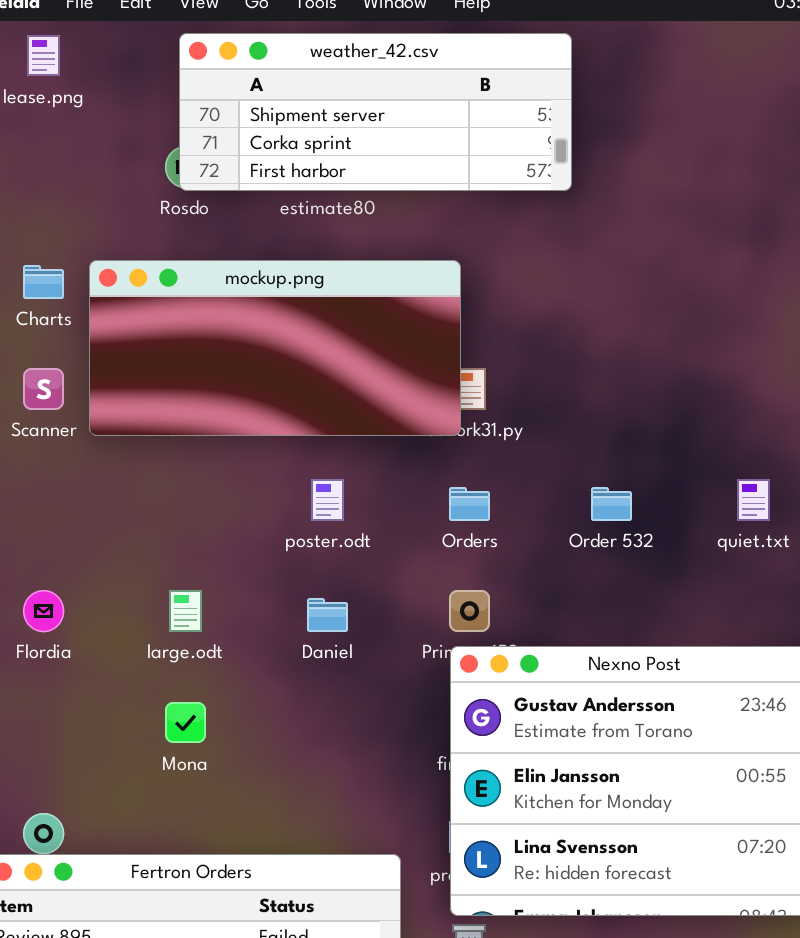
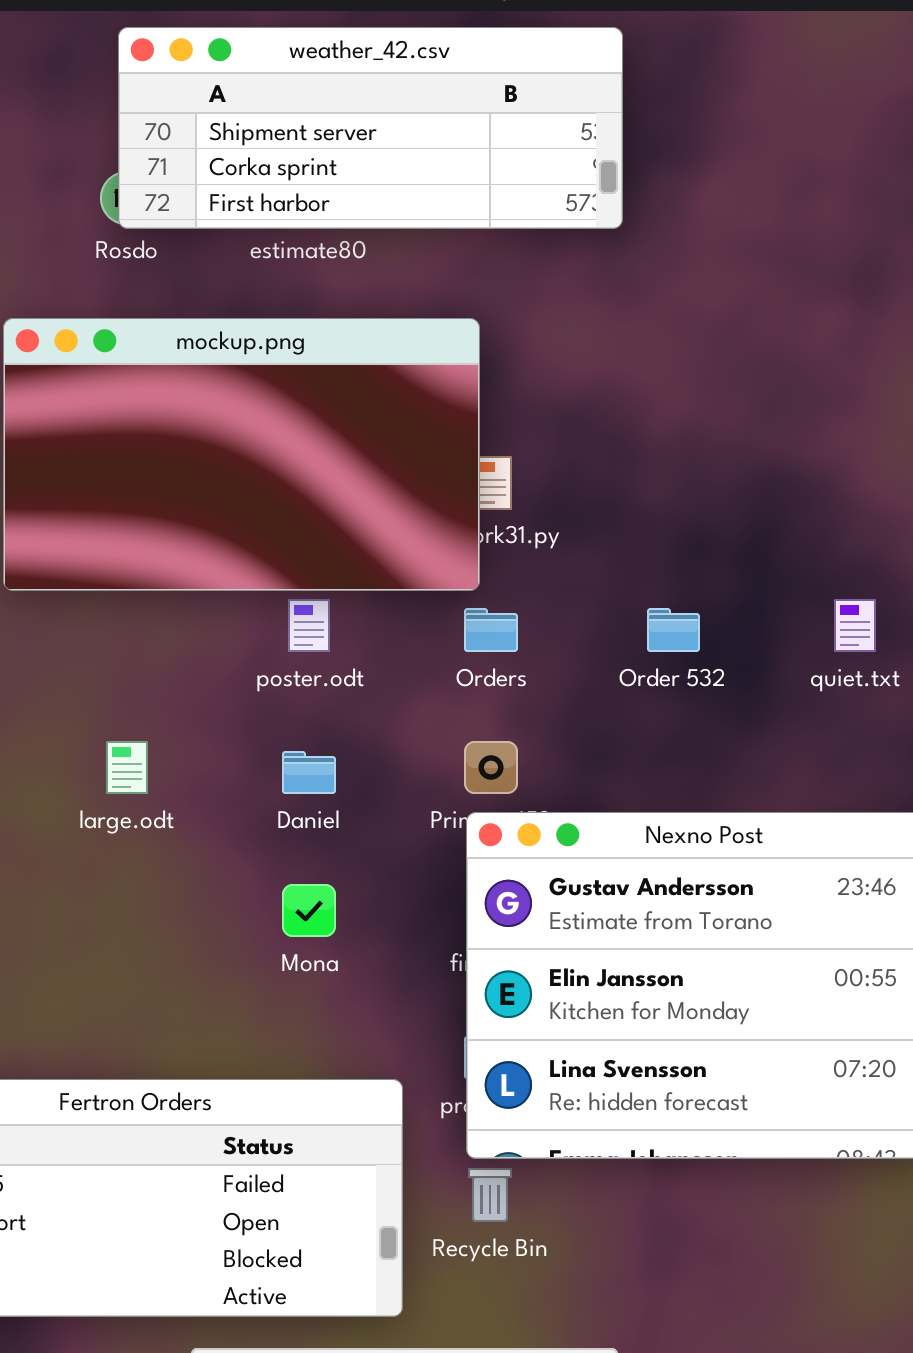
mockup.png: [89,260,461,436] -> [3,318,480,591], resized
Mona: [165,702,206,743] -> [282,884,336,937], moved

